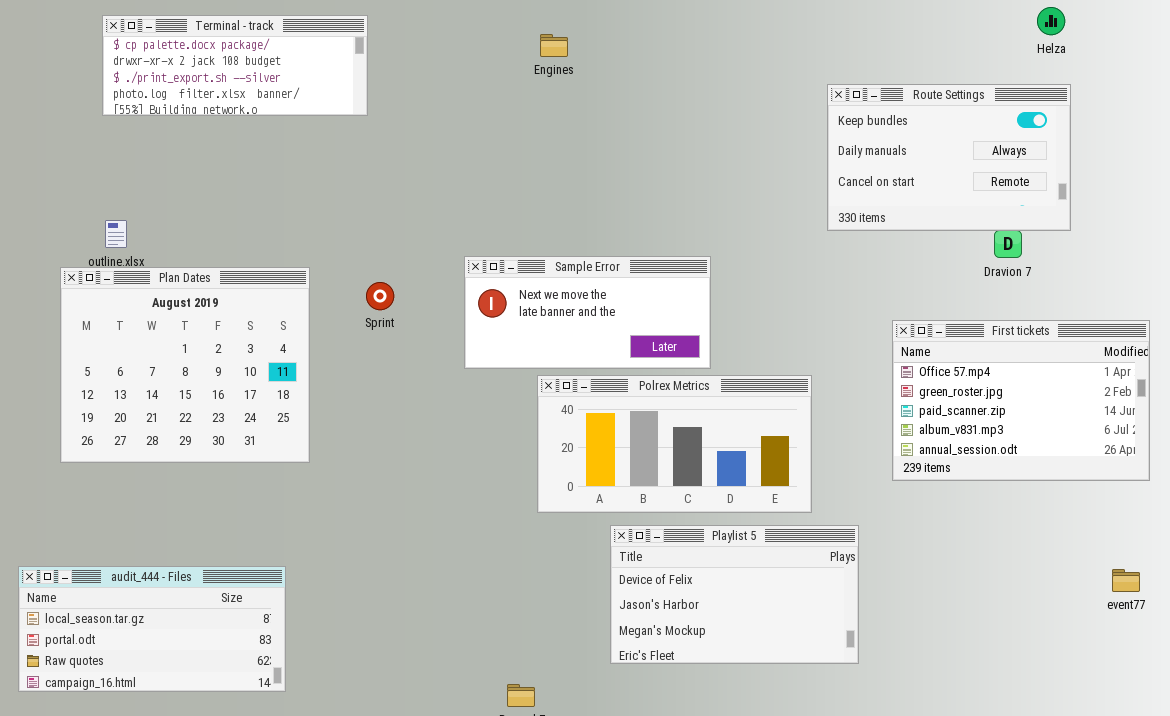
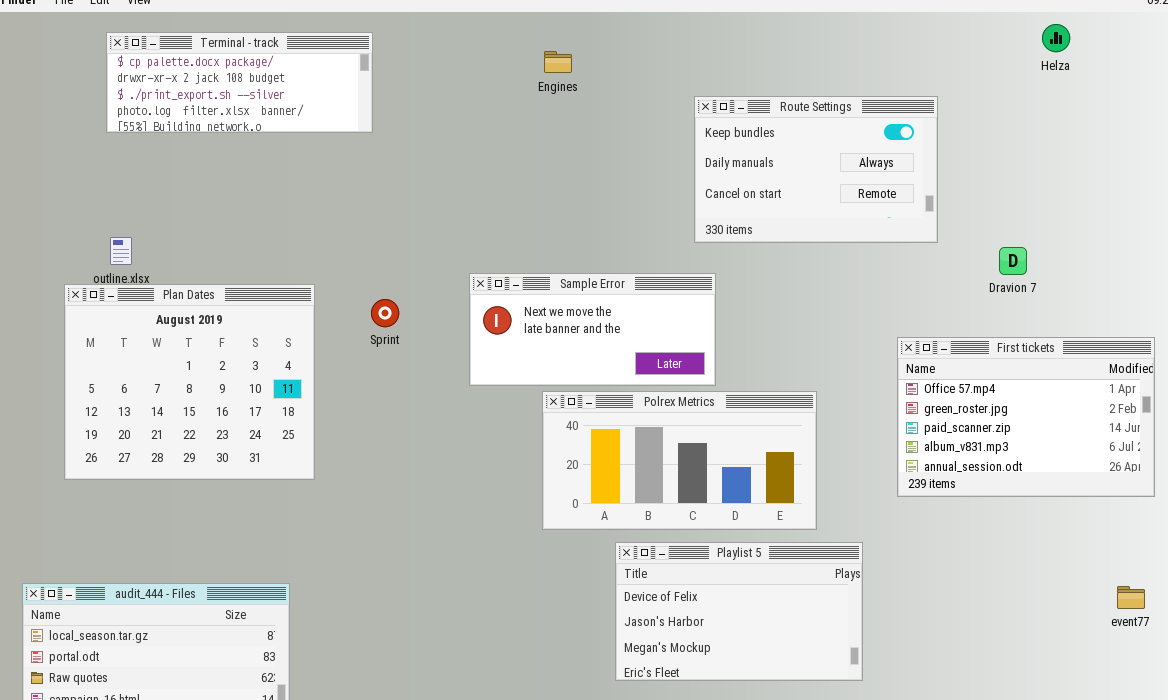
Route Settings: [827,84,1071,231] -> [694,96,938,243], moved

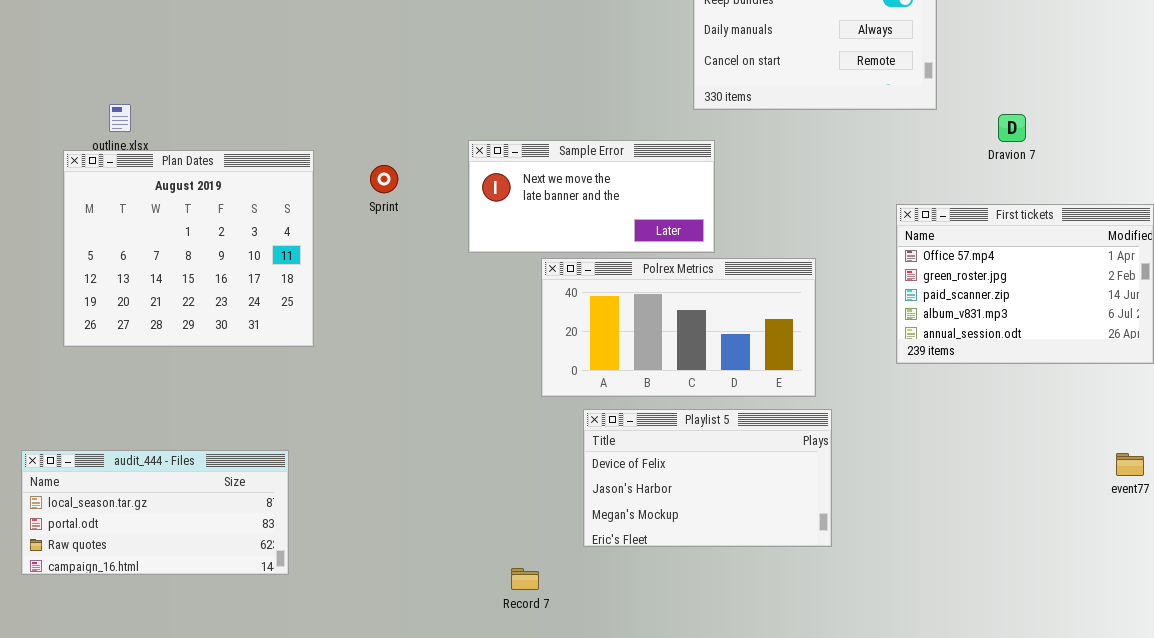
Playlist 5: [615,542,863,681] -> [583,409,832,547], moved

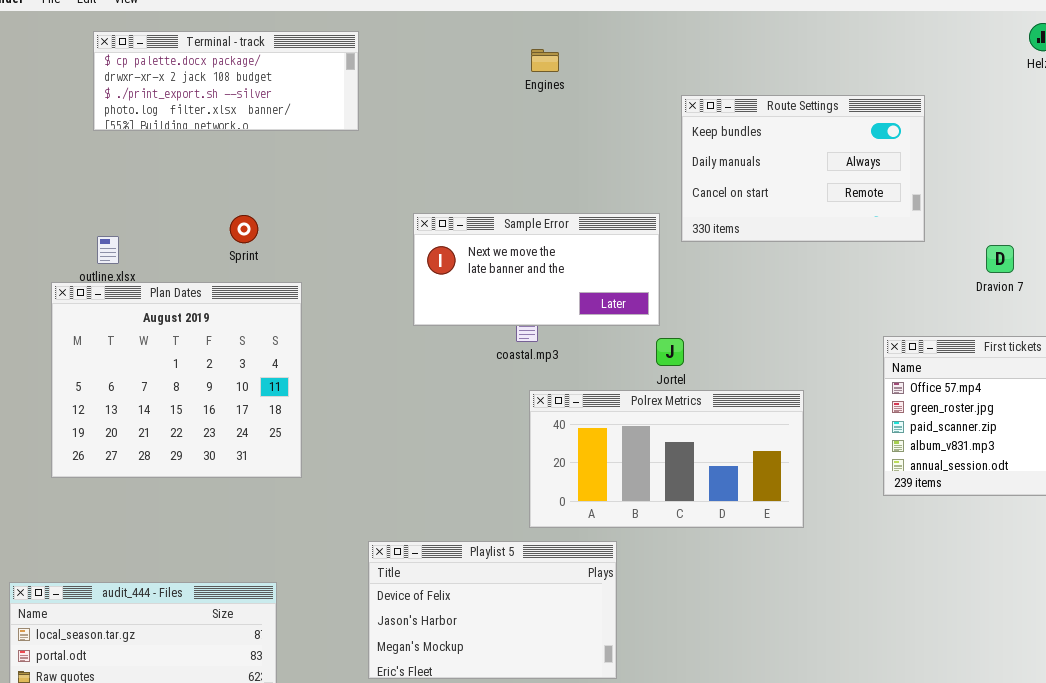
Sample Error: [468,140,715,253] -> [413,213,660,326], moved
Sprint: [370,165,398,193] -> [230,215,258,243], moved
Playlist 5: [583,409,832,547] -> [368,541,617,679], moved

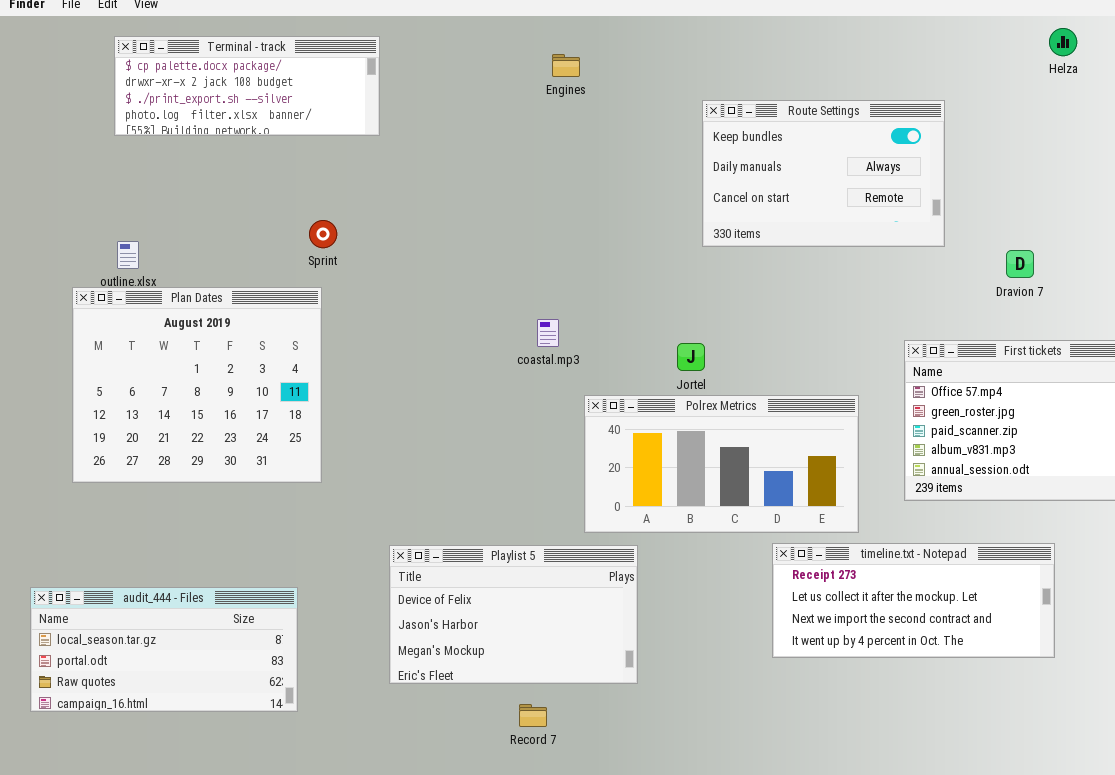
Sample Error: [413,213,660,326] -> none, closed
Sprint: [230,215,258,243] -> [309,220,337,248], moved
Polrex Metrics: [529,390,804,528] -> [584,395,859,533], moved
timeline.txt - Notepad: none -> [772,543,1055,658], opened

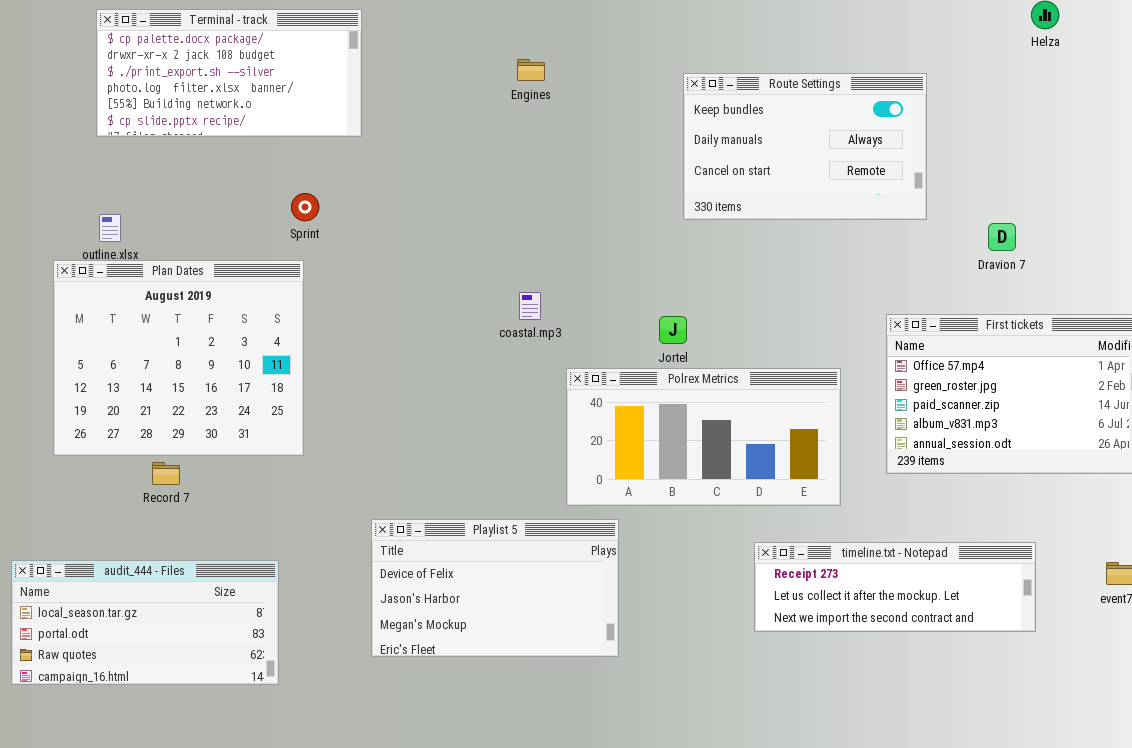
Terminal - track: [114,36,380,136] -> [96,9,362,137], resized
Engines: [552,54,580,77] -> [517,59,545,81], moved
timeline.txt - Notepad: [772,543,1055,658] -> [754,542,1036,632], resized
Record 7: [519,704,547,727] -> [152,462,180,485], moved

